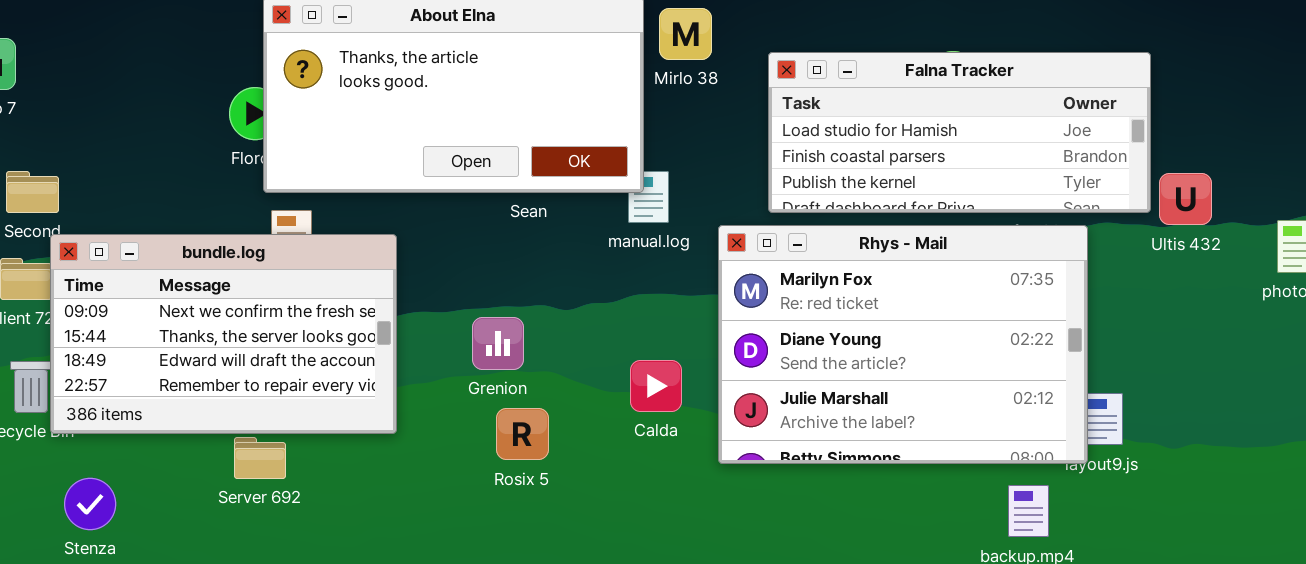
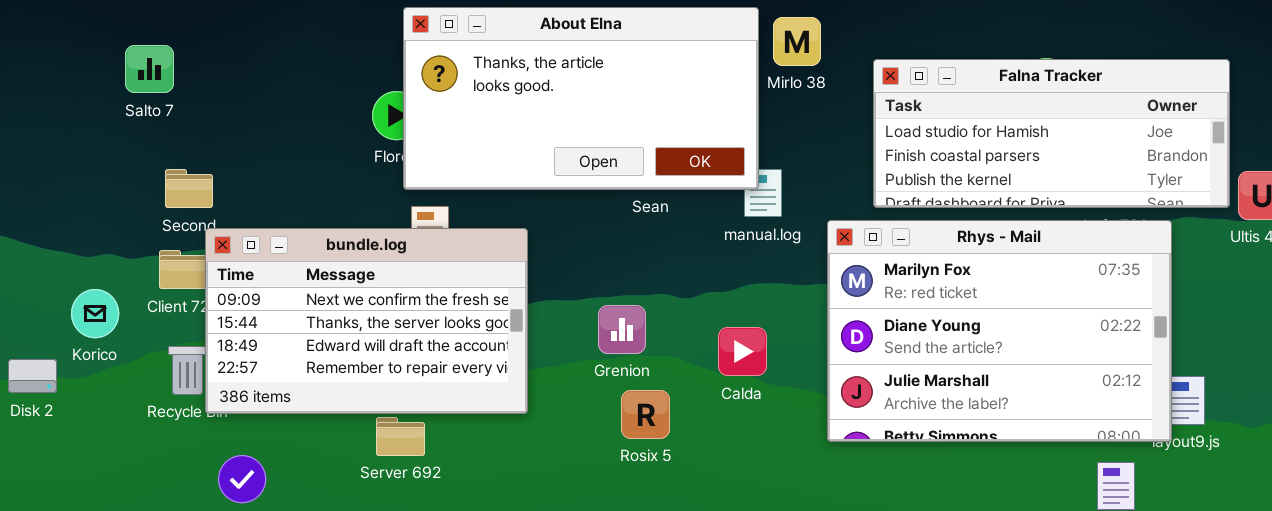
Calda: [630,360,682,412] -> [718,327,767,376], moved

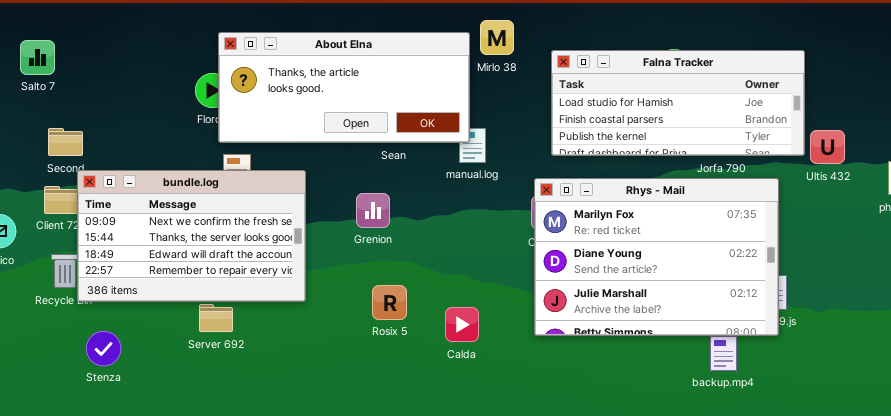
About Elna: [403,7,759,190] -> [218,32,470,143], resized
Rhys - Mail: [827,220,1172,442] -> [534,178,779,336], moved
Grenion: [598,305,646,354] -> [356,193,390,228], moved
Calda: [718,327,767,376] -> [445,307,479,342], moved

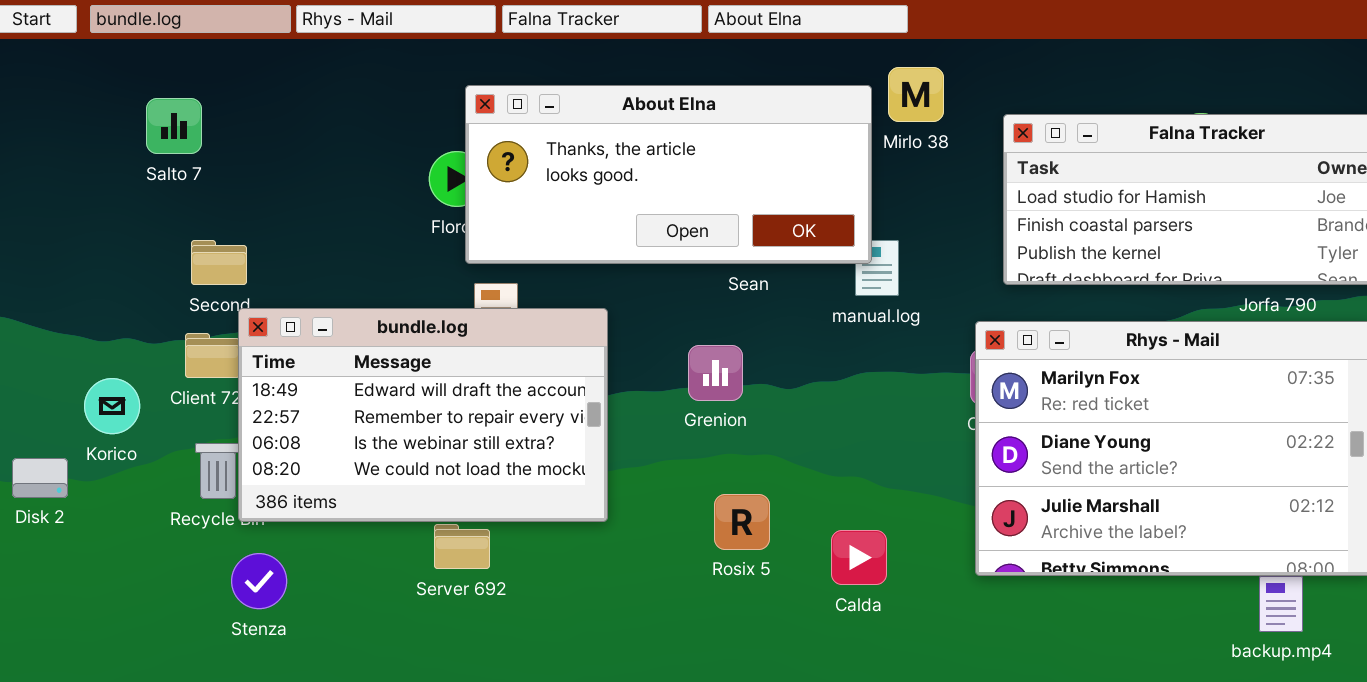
bundle.log: [77,170,306,302] -> [238,308,608,522], scrolled down 2 rows
Stenza: [86,331,121,366] -> [231,553,287,609], moved

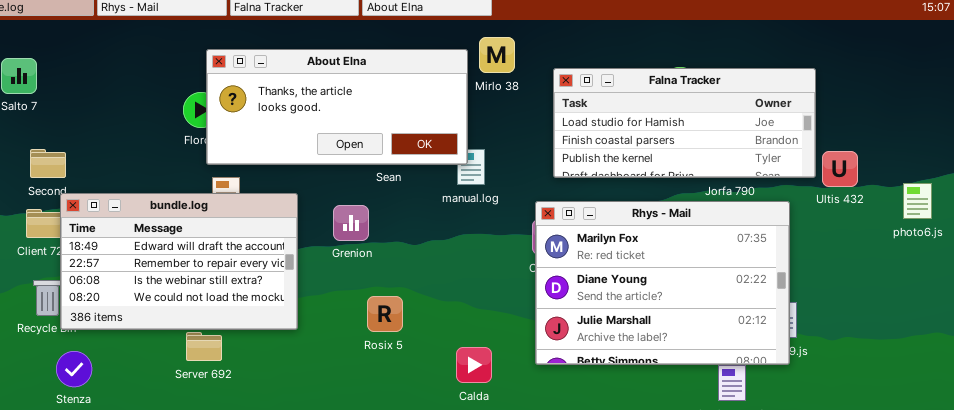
Grenion: [688,345,743,401] -> [333,205,369,241], moved
Rosix 5: [714,494,770,550] -> [367,296,403,332], moved
Calda: [831,530,887,585] -> [456,347,492,383], moved

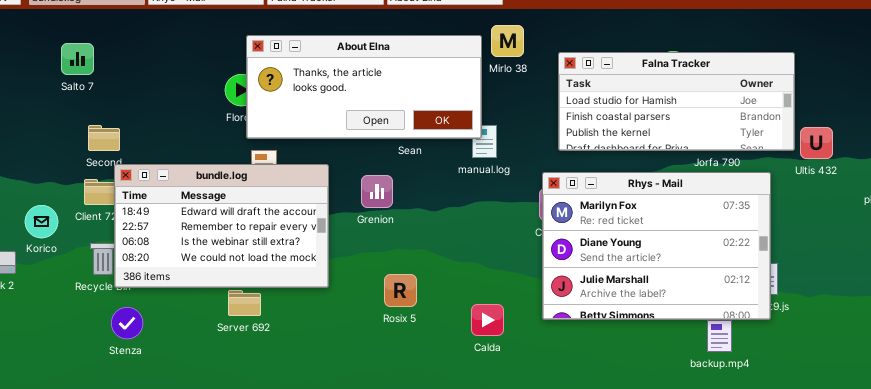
Rosix 5: [367,296,403,332] -> [384,274,417,307], moved

